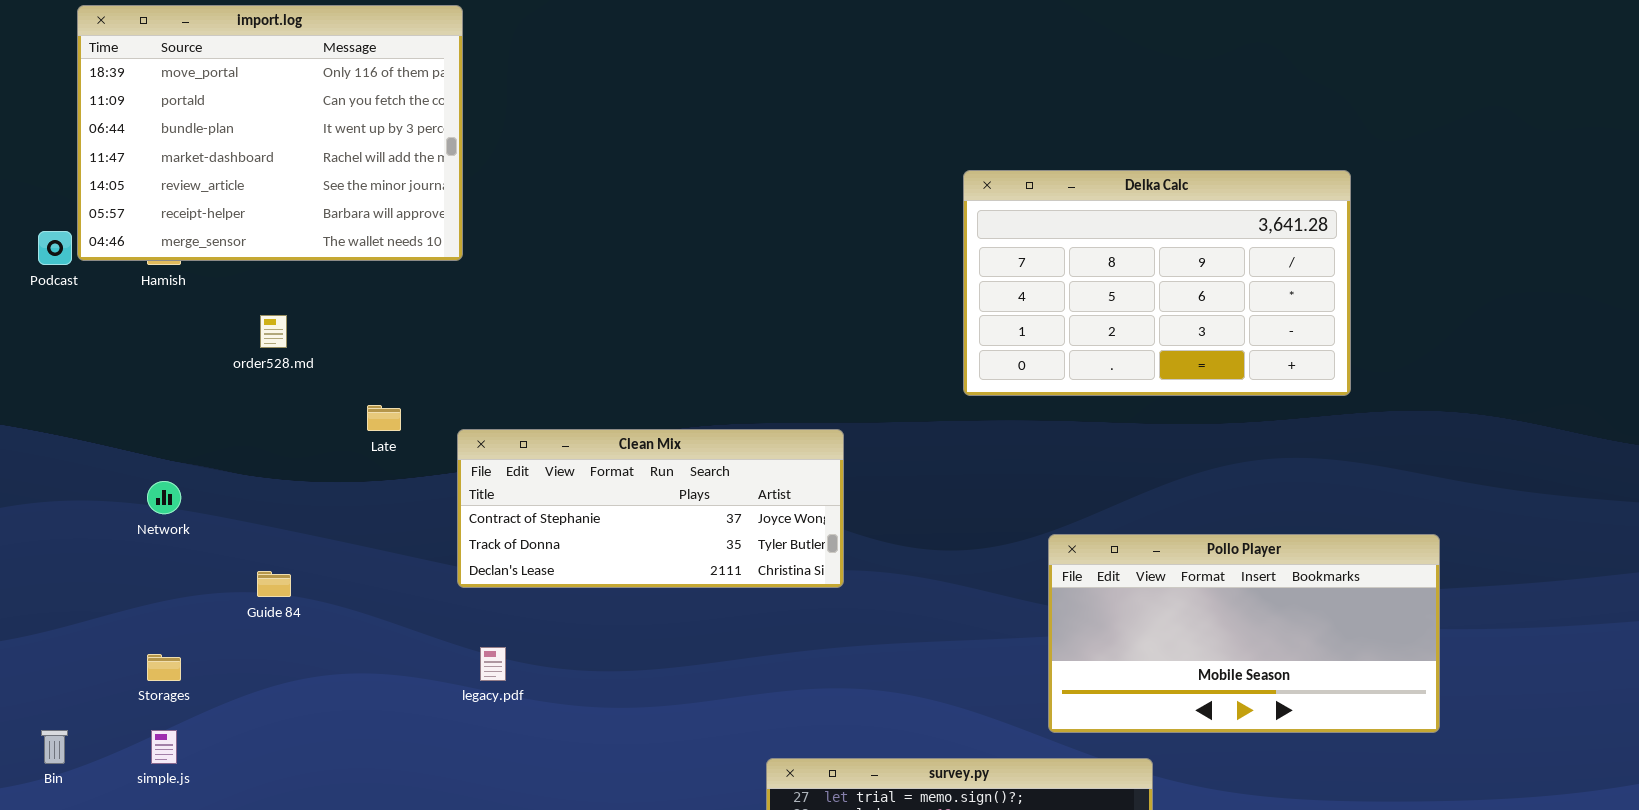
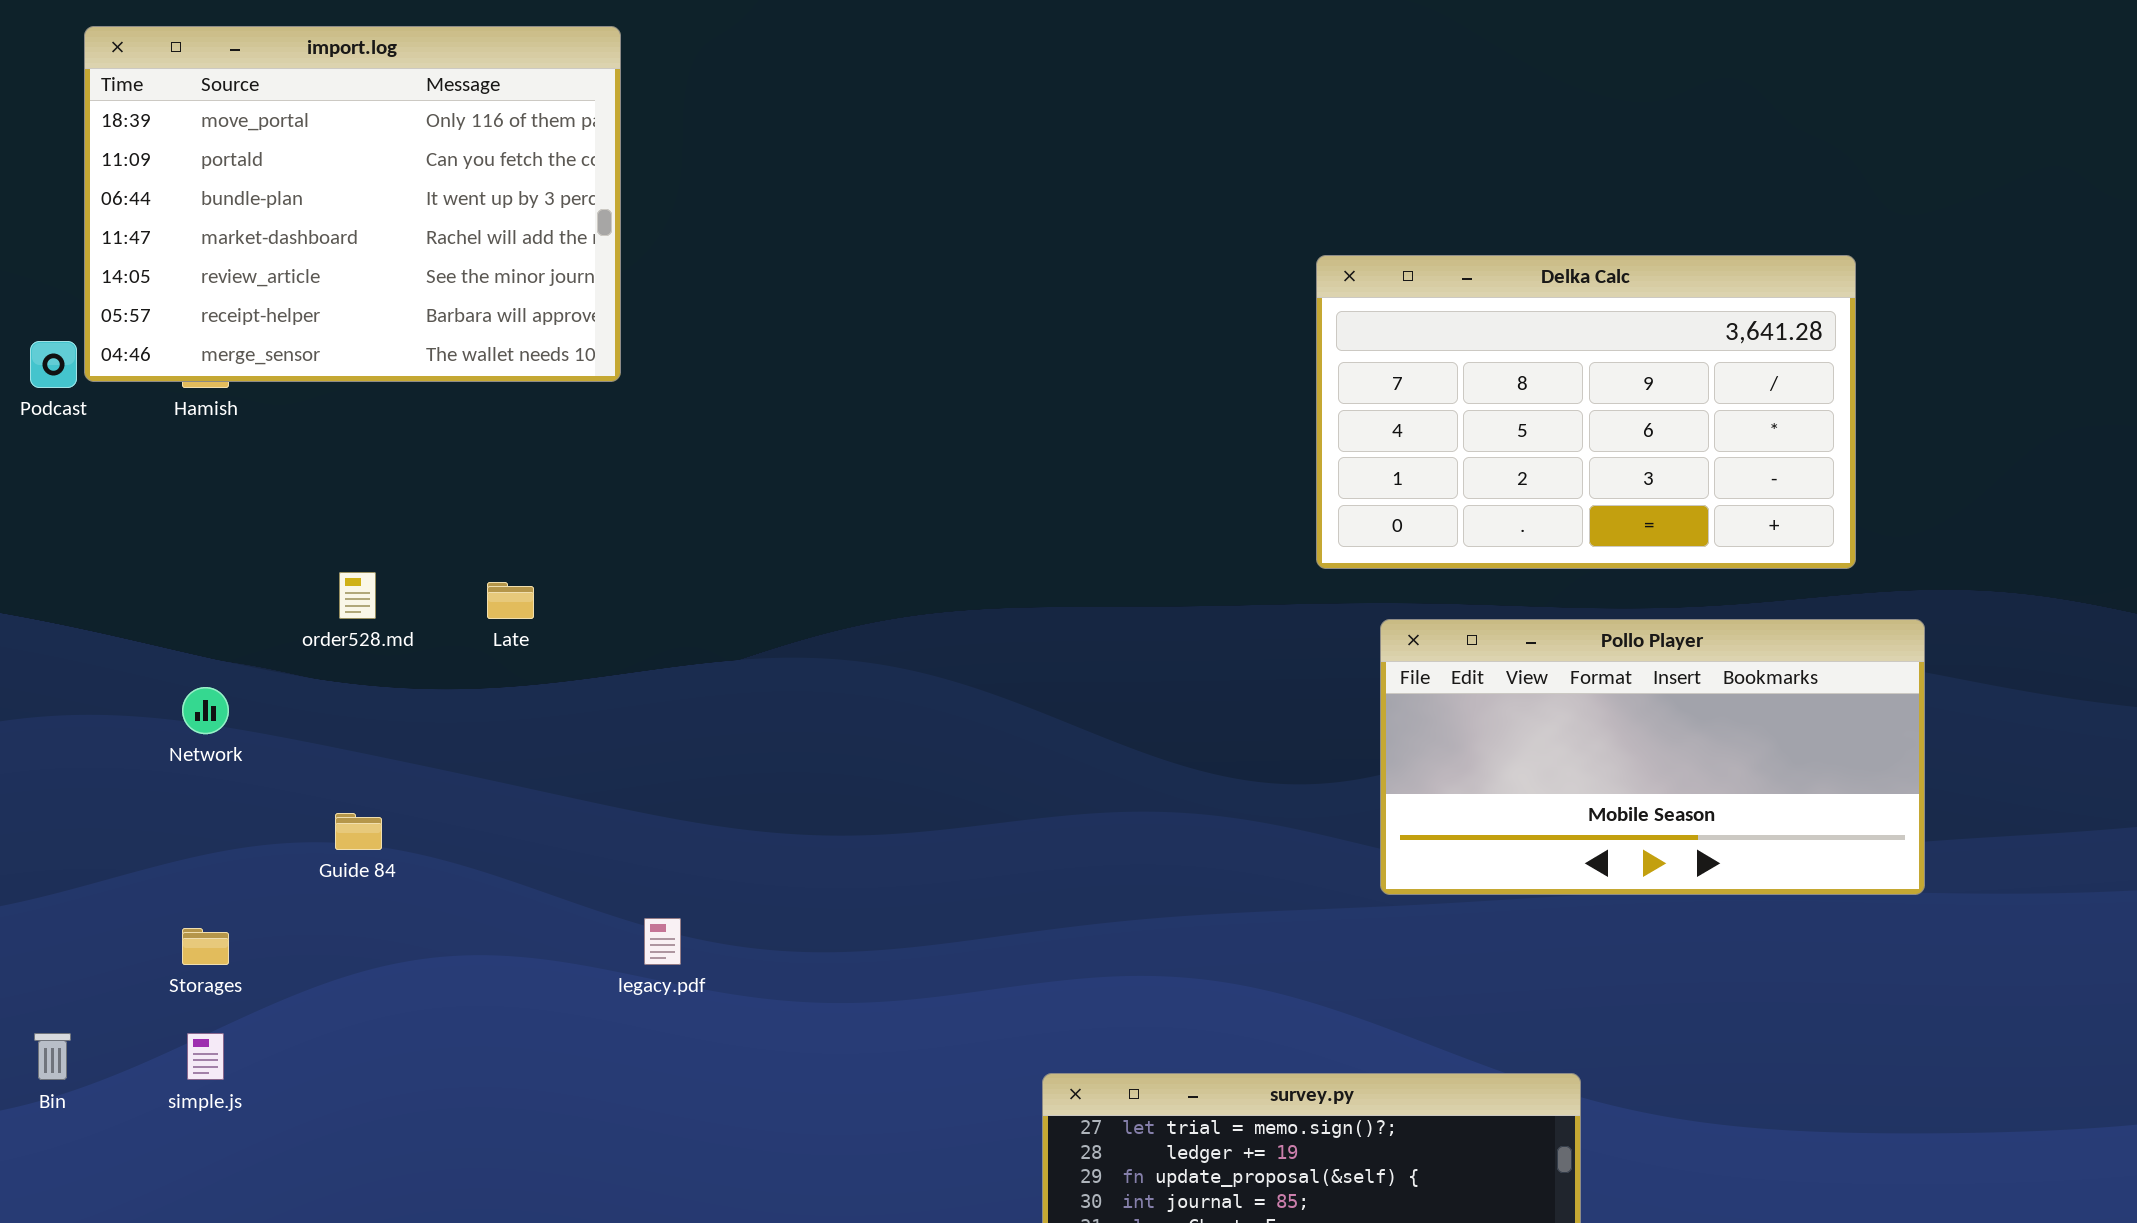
order528.md: [260,315,287,348] -> [339,572,376,619], moved
Clean Mix: [457,429,844,588] -> none, closed
Pollo Player: [1048,534,1440,733] -> [1380,619,1925,895], moved

